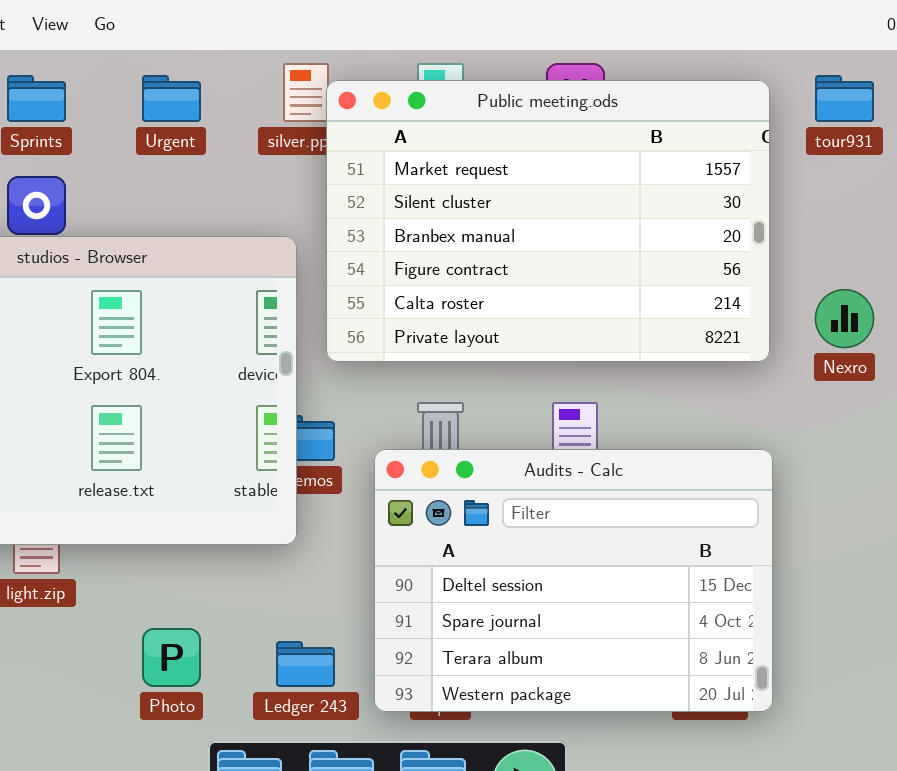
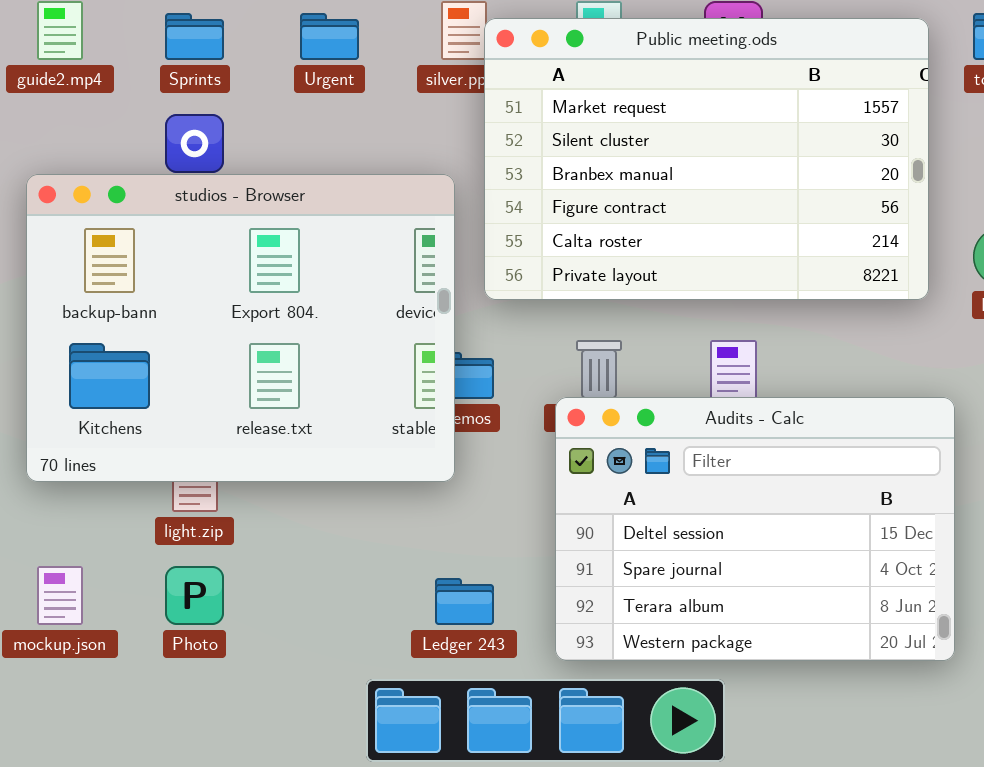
Audits - Calc: [374,449,773,712] -> [555,397,955,661], moved
Photo: [142,628,201,687] -> [165,566,224,625], moved

